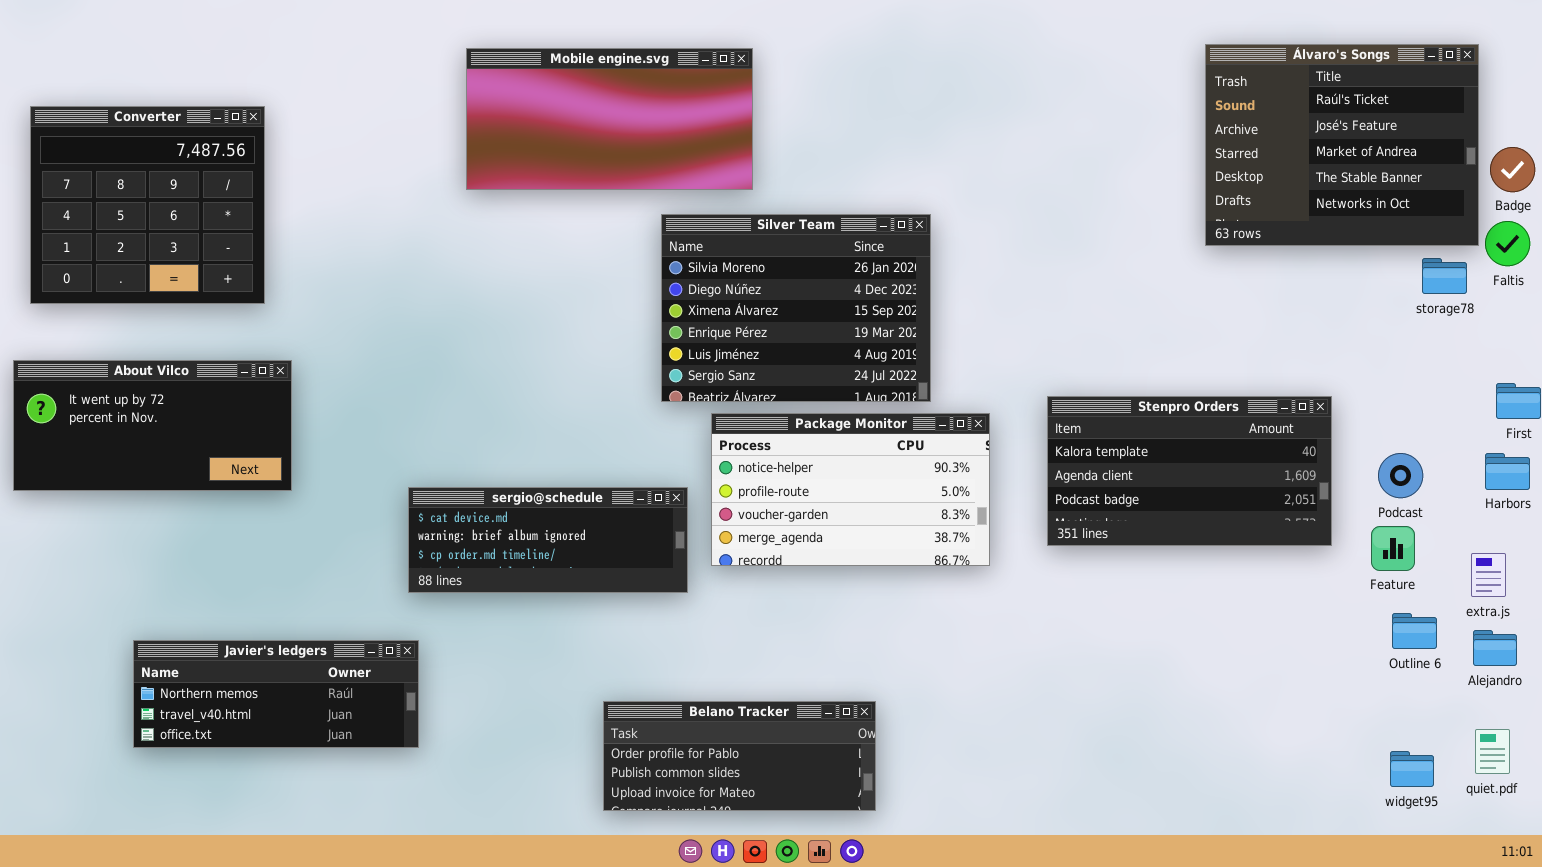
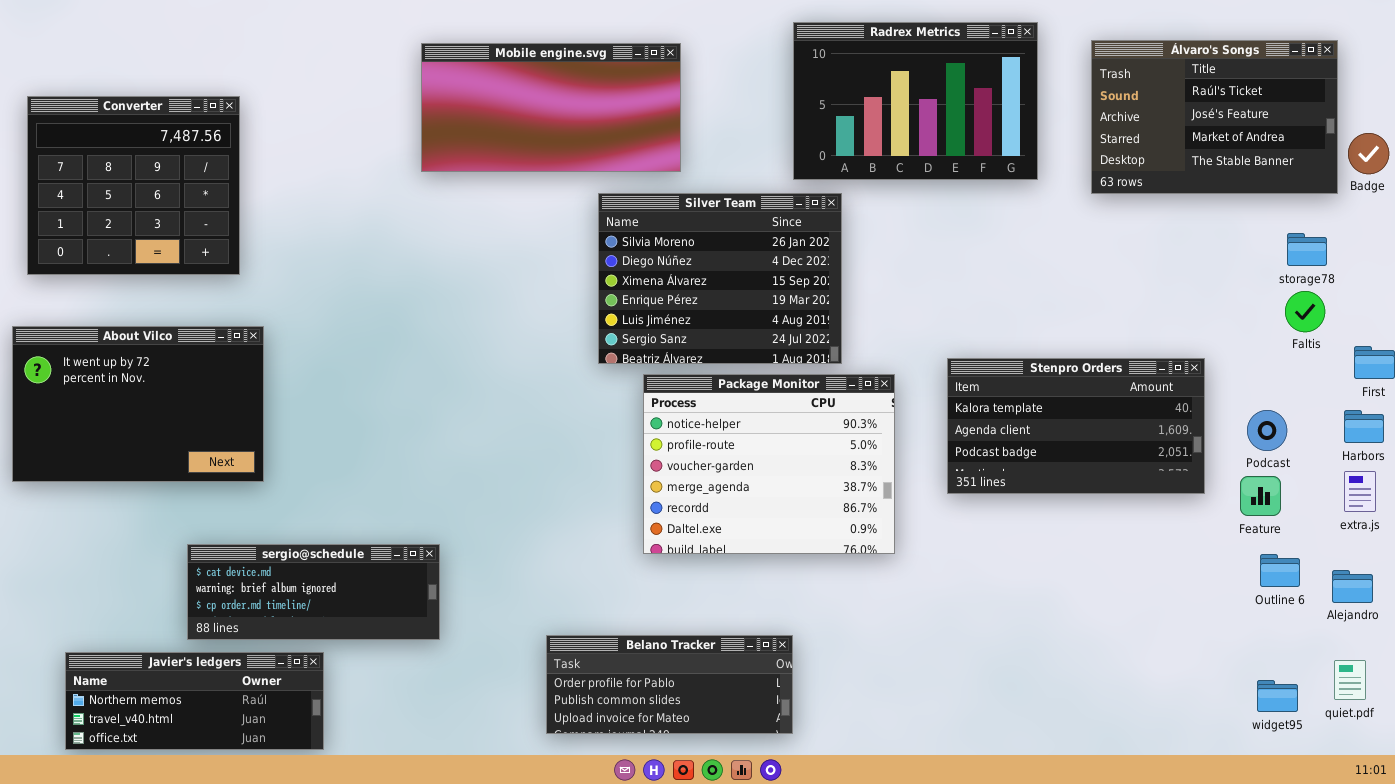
Radrex Metrics: none -> [793,22,1038,180], opened
Álvaro's Songs: [1205,44,1479,246] -> [1091,40,1338,194], resized
Faltis: [1485,221,1530,266] -> [1285,291,1325,332], moved
About Vilco: [13,360,292,491] -> [12,326,264,482], resized
Package Monitor: [711,413,990,566] -> [643,374,895,554], resized
sergio@schedule: [408,487,688,593] -> [187,544,440,640], moved
extra.js: [1471,553,1506,597] -> [1344,471,1376,512], moved
Javier's ledgers: [133,640,419,748] -> [65,652,324,750], moved

